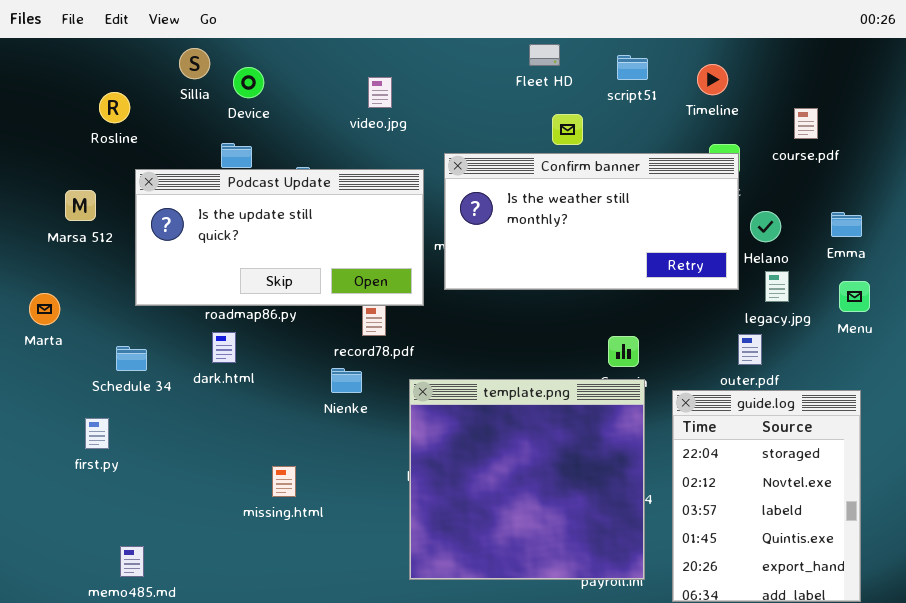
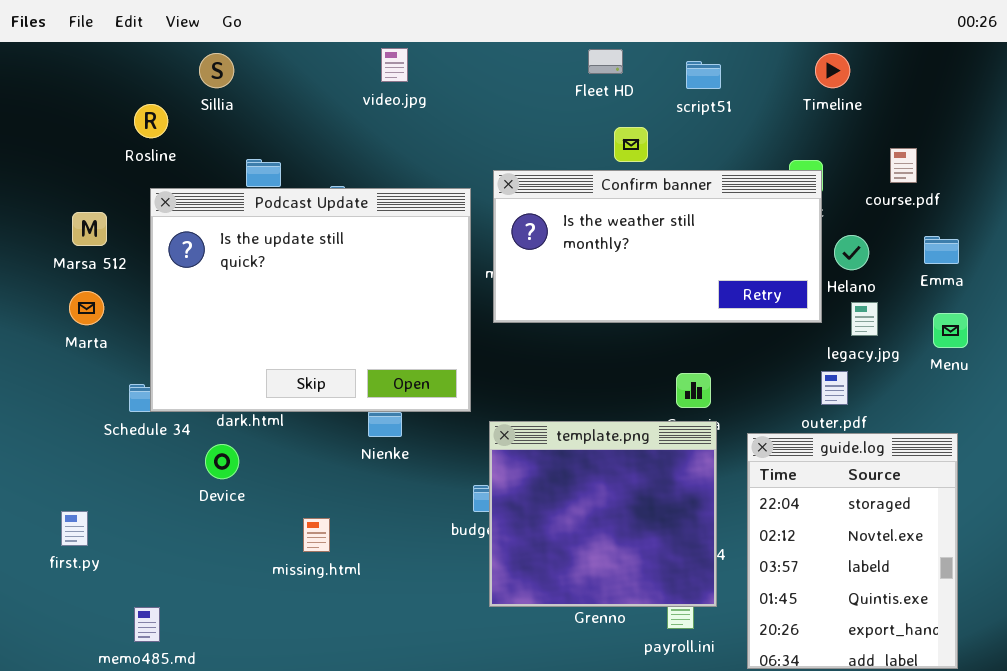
Timeline: [697,64,728,95] -> [815,53,850,88], moved
Device: [233,67,264,98] -> [205,444,239,479], moved
video.jpg: [368,77,392,108] -> [381,48,408,82], moved
Rosline: [99,92,130,123] -> [134,104,168,138], moved
course.pdf: [794,108,818,139] -> [890,148,917,183], moved
Podcast Update: [135,169,424,306] -> [150,188,471,412], resized
Marta: [29,293,60,325] -> [69,291,104,325], moved
template.png: [409,379,645,580] -> [489,421,717,607], resized
first.py: [85,418,109,449] -> [61,511,88,546], moved

